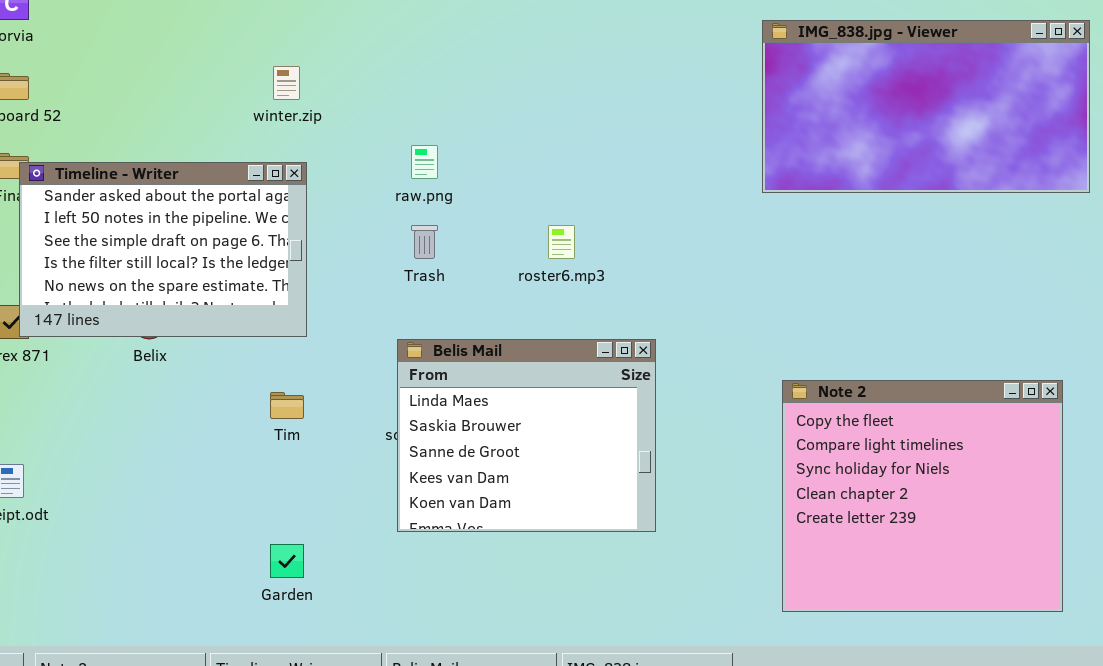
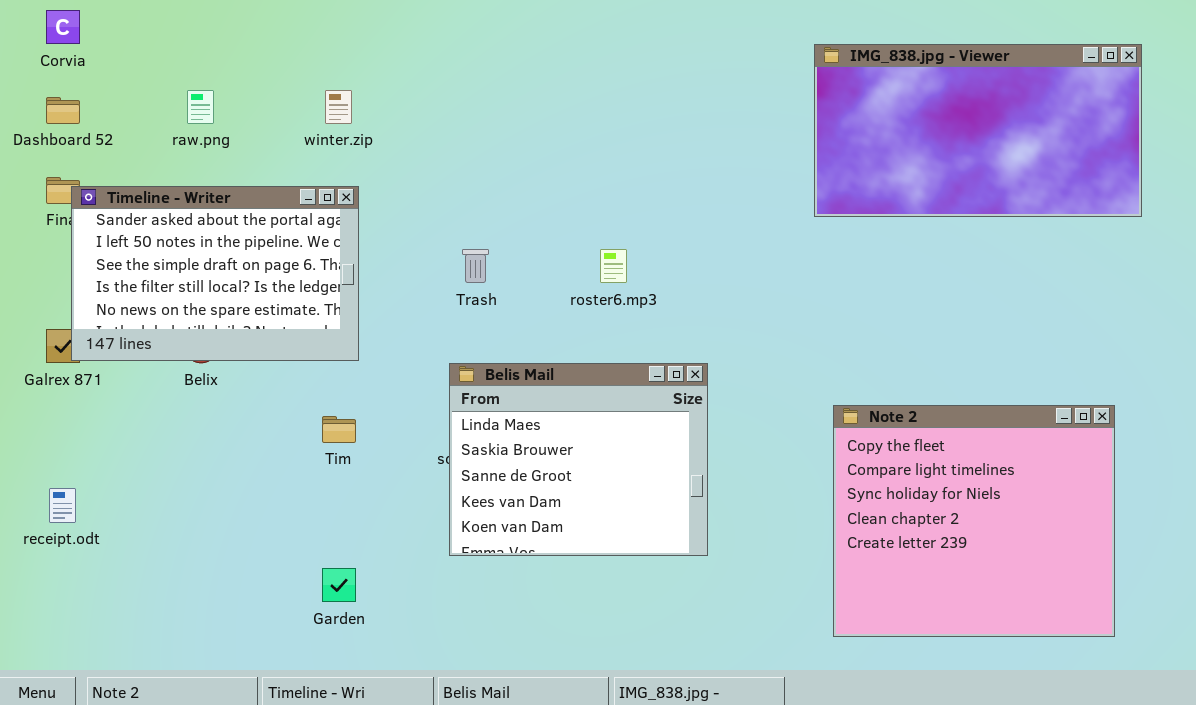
raw.png: [411,145,438,179] -> [187,90,214,124], moved

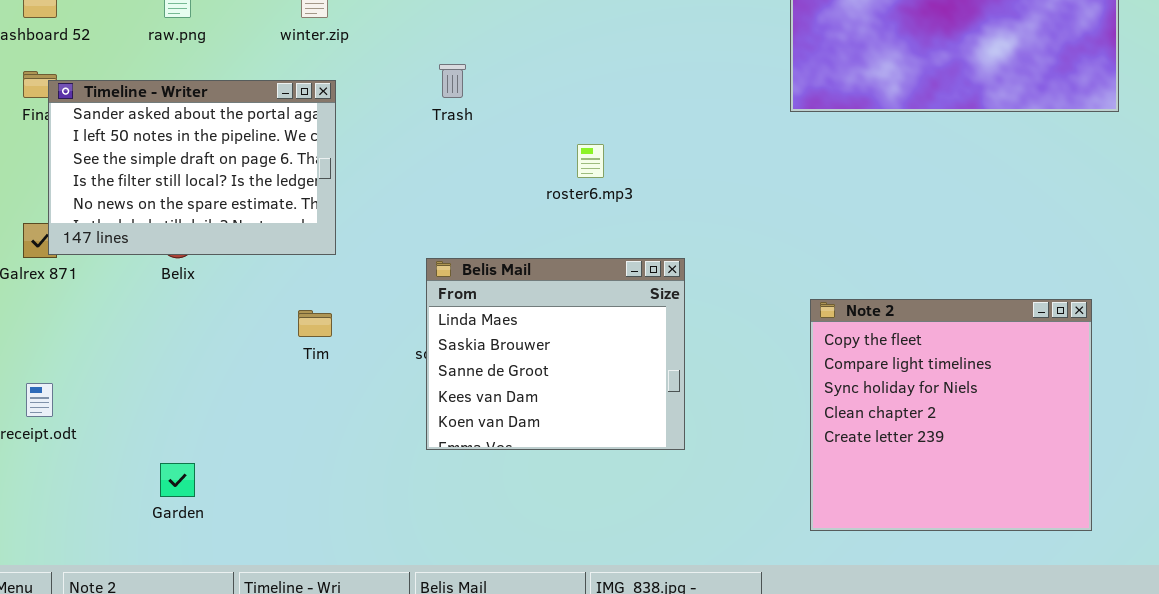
Trash: [462,249,489,283] -> [439,64,466,98], moved
Garden: [322,568,356,602] -> [160,463,195,497], moved

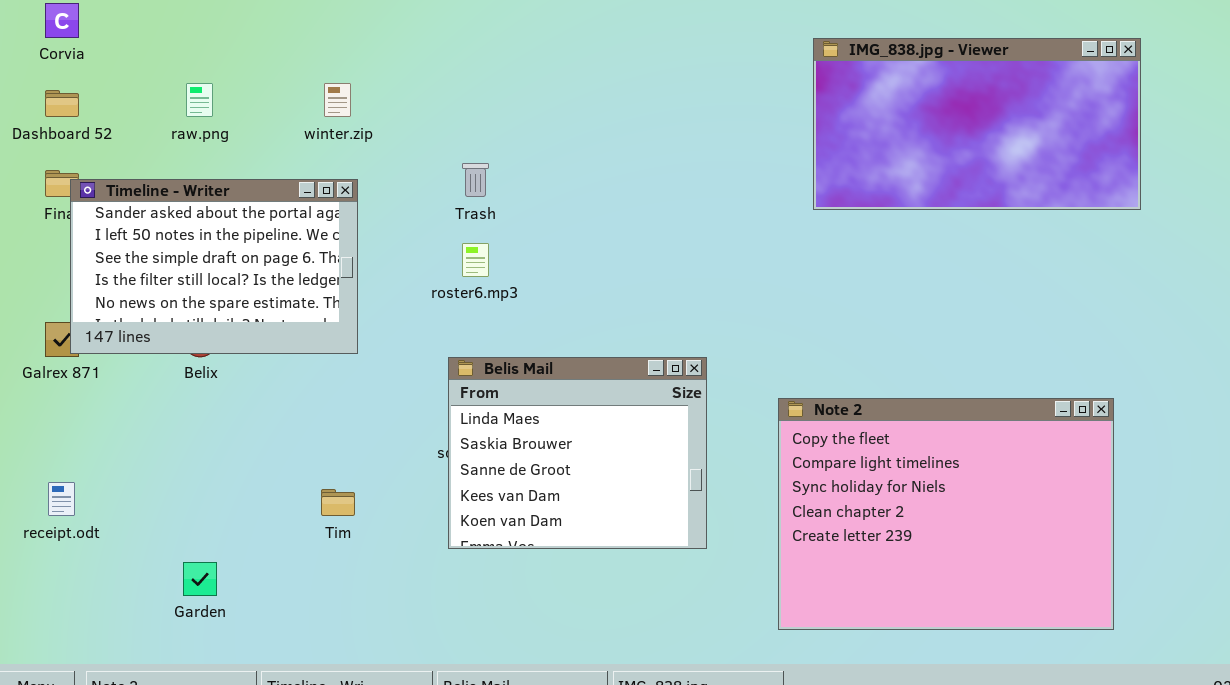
roster6.mp3: [577,144,604,178] -> [462,243,489,277], moved
Note 2: [810,299,1092,531] -> [778,398,1114,630], resized
Tim: [298,310,332,337] -> [321,489,355,516], moved

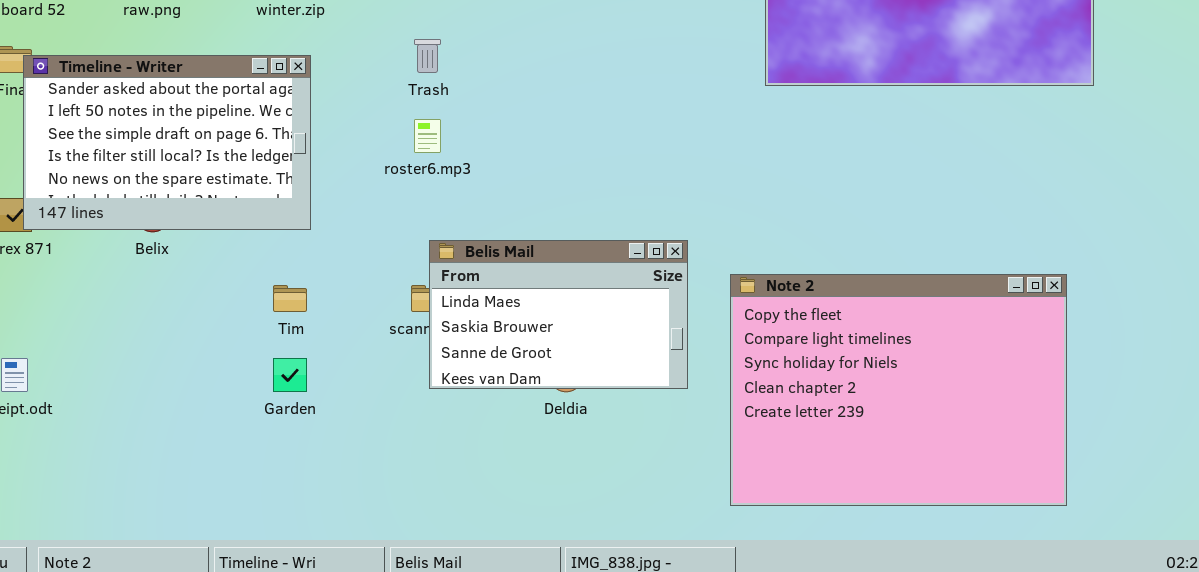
Belis Mail: [448,357,707,549] -> [429,240,688,389], moved, resized
Tim: [321,489,355,516] -> [273,285,307,312], moved
Garden: [183,562,217,596] -> [273,358,307,392], moved

